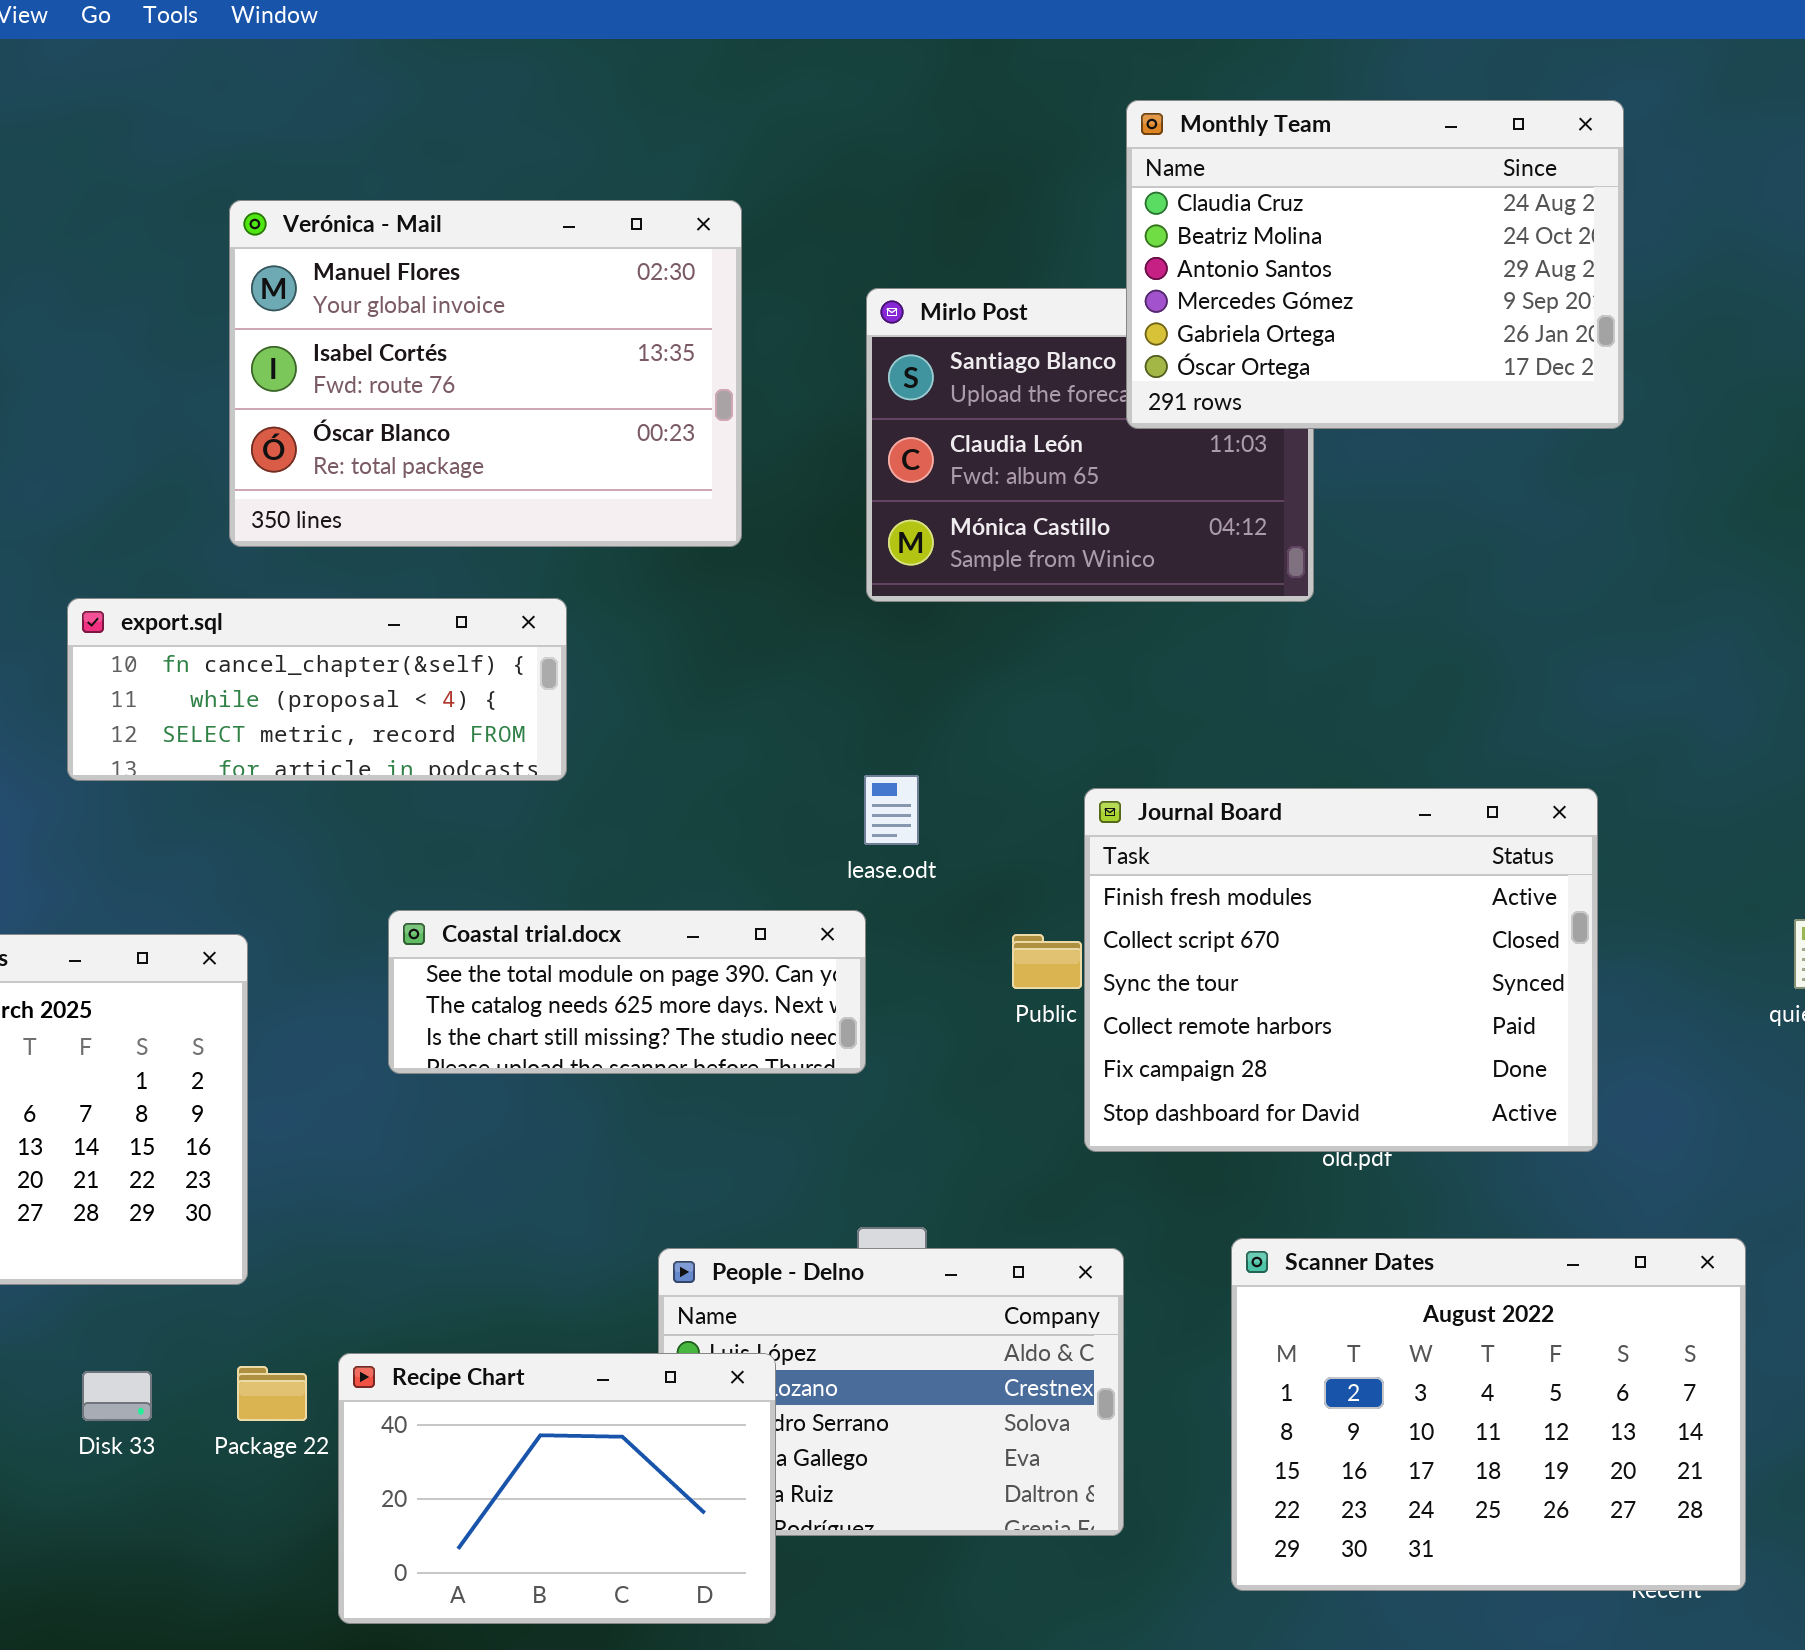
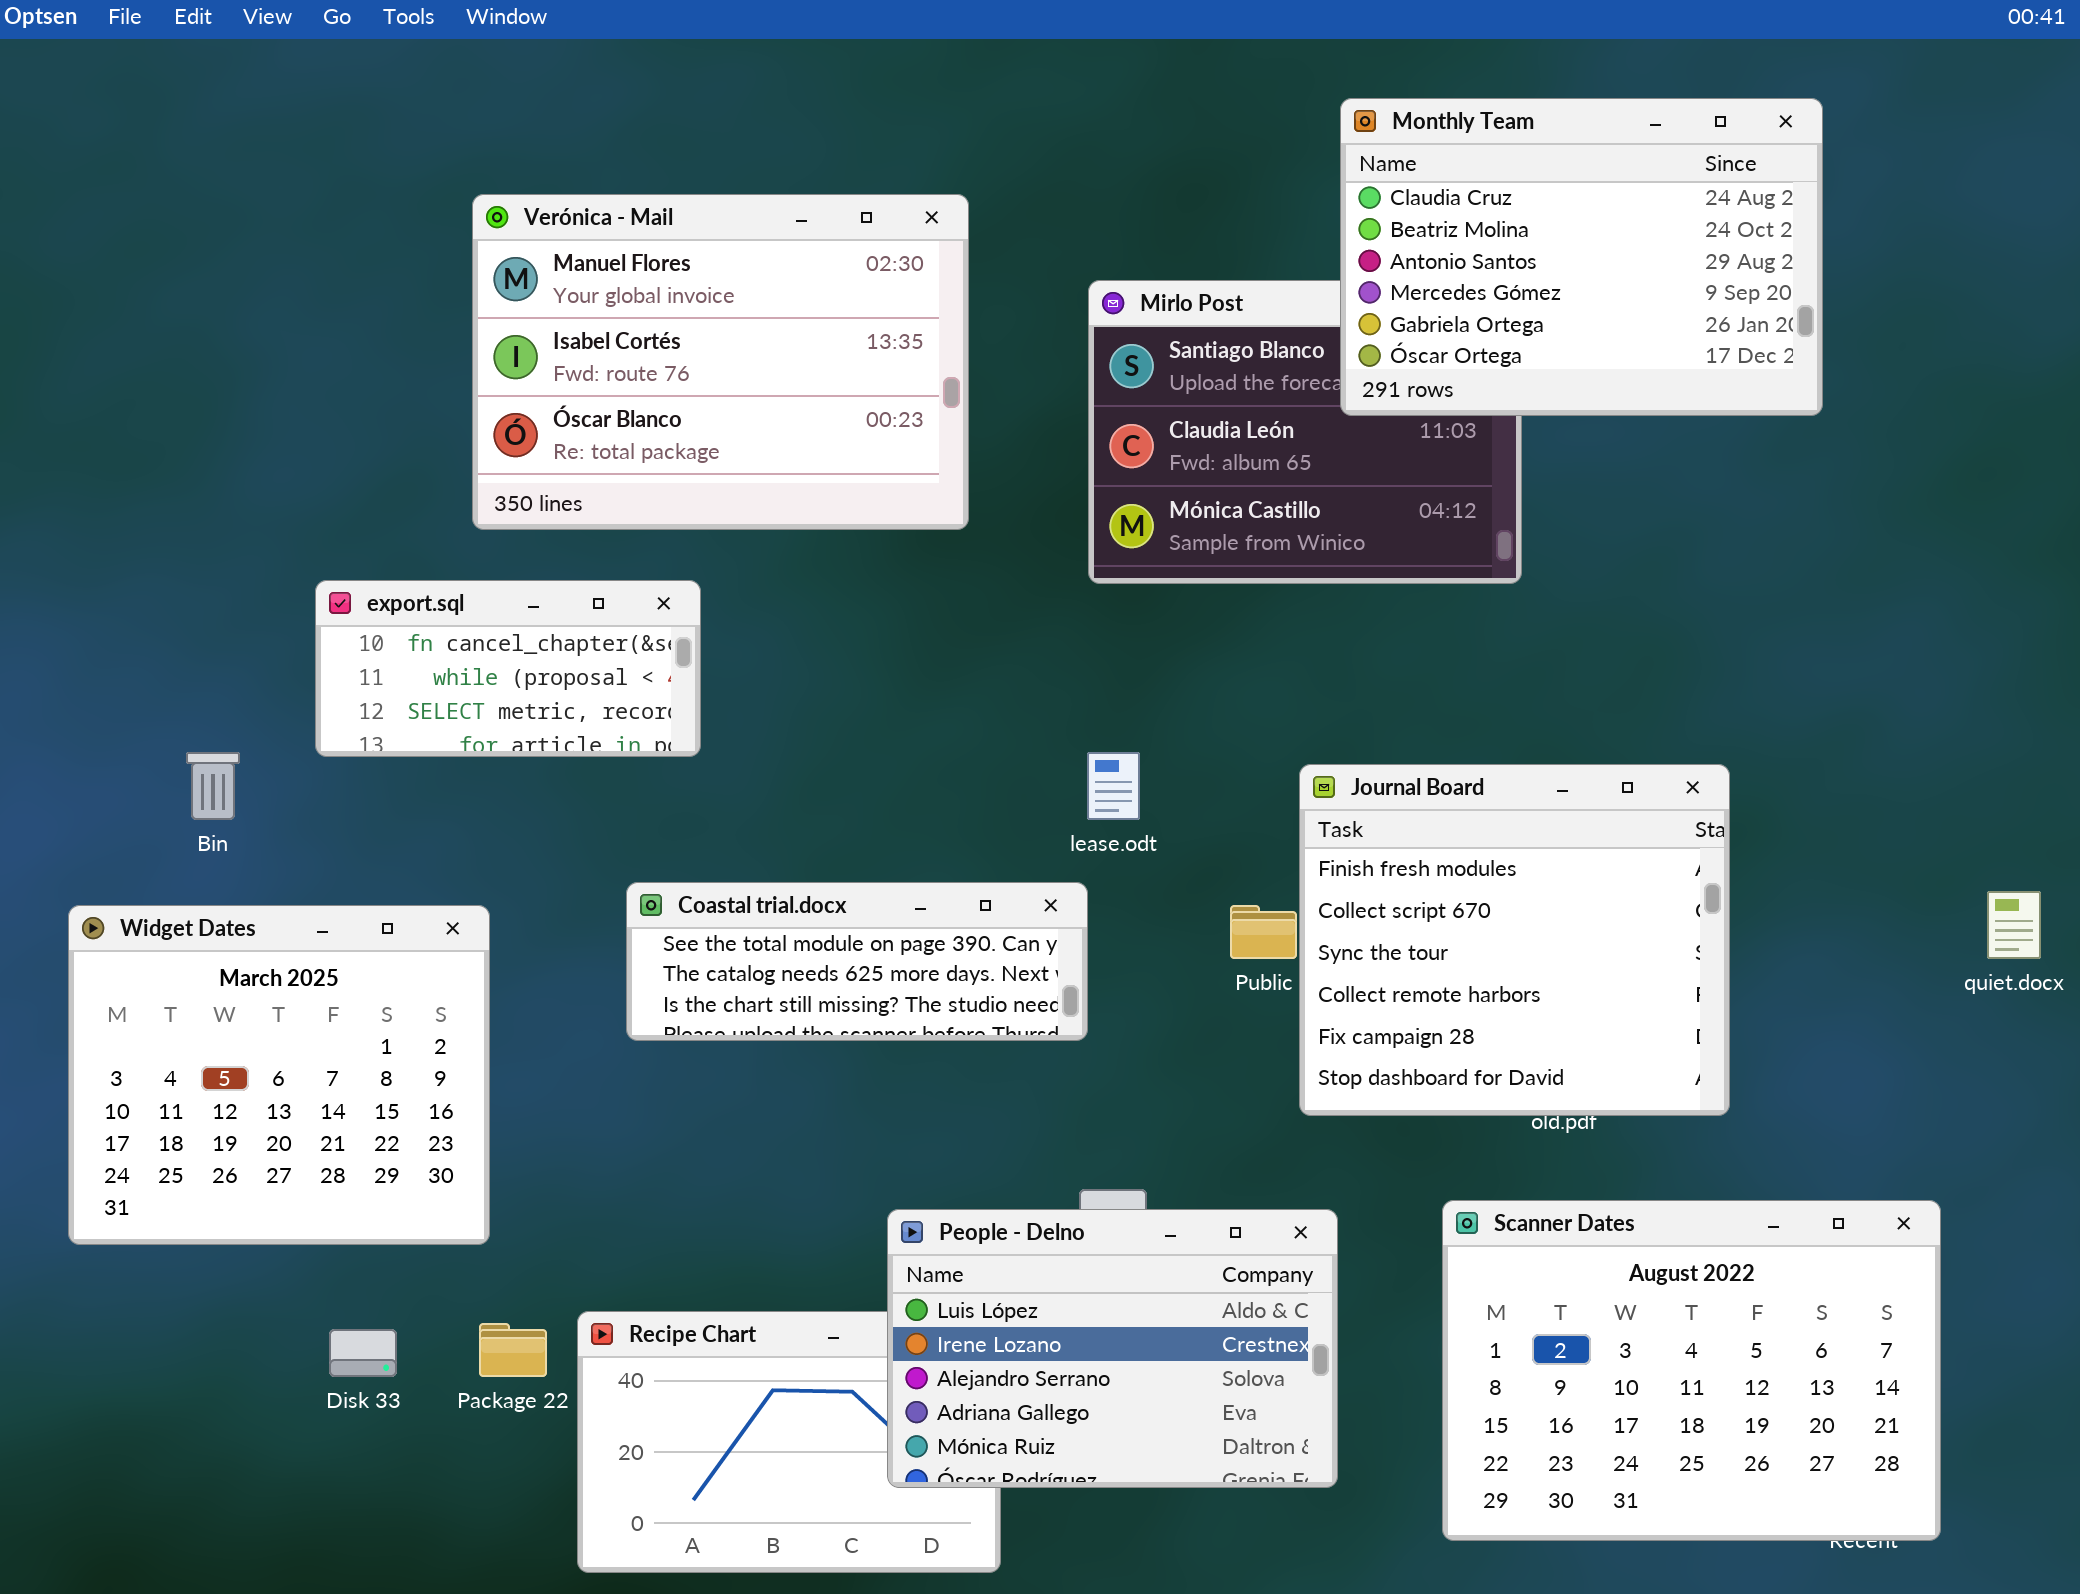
export.sql: [67,598,567,781] -> [315,580,701,757], resized
Journal Board: [1084,788,1598,1152] -> [1299,764,1730,1116], resized
People - Delno: [658,1248,1124,1536] -> [887,1209,1338,1488], raised

